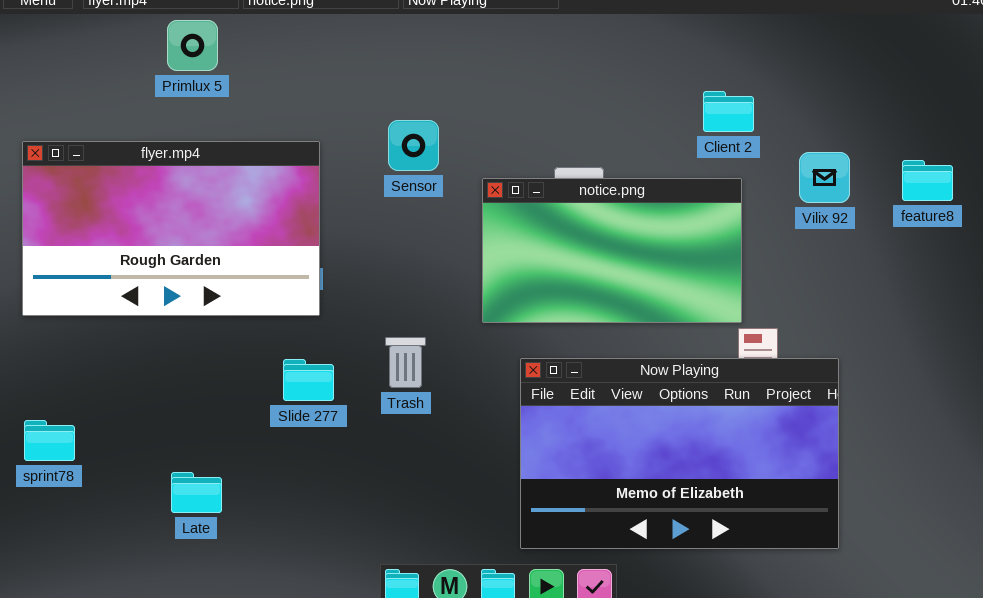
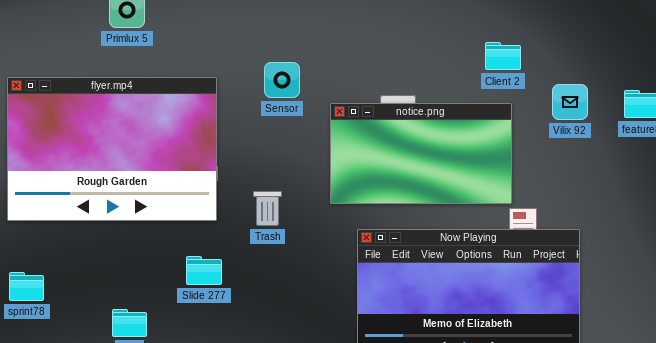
flyer.mp4: [22,141,320,316] -> [7,77,217,221], resized
Trash: [385,337,426,388] -> [253,191,282,226], moved
Slide 277: [283,359,334,401] -> [186,256,222,285], moved

